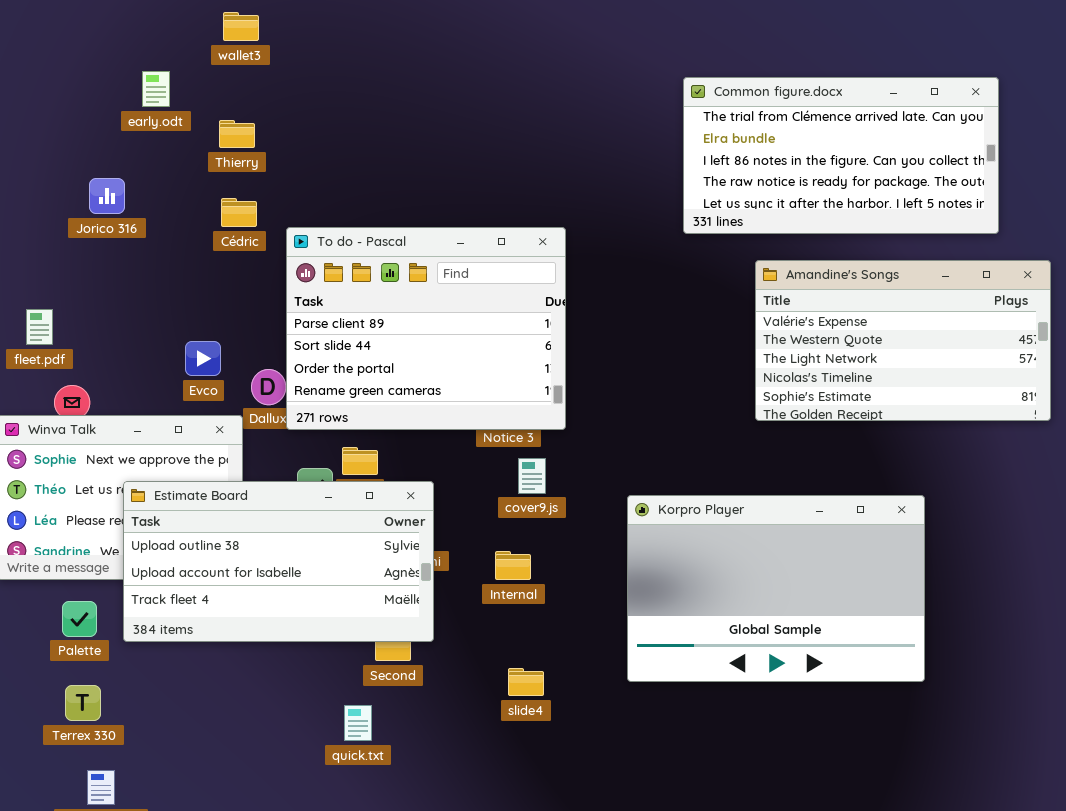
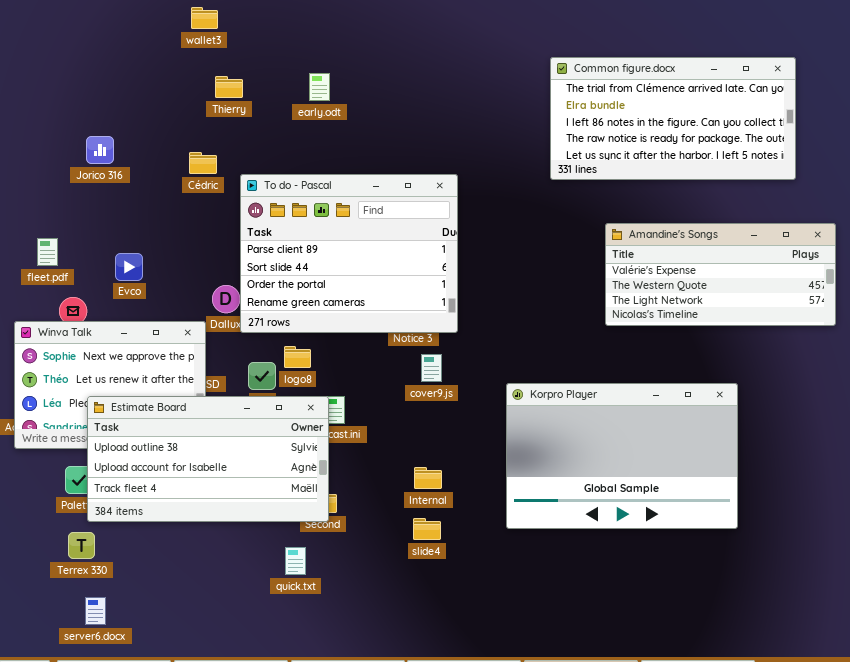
early.odt: [142,71,170,107] -> [309,73,330,101], moved
Thierry: [219,120,255,148] -> [215,76,243,98], moved
Amandine's Songs: [755,260,1051,421] -> [605,223,836,326], resized
Evco: [185,341,221,376] -> [115,253,143,281], moved
Estimate Board: [123,481,434,642] -> [87,396,329,522], moved
Internal: [495,551,531,580] -> [414,467,442,489], moved

